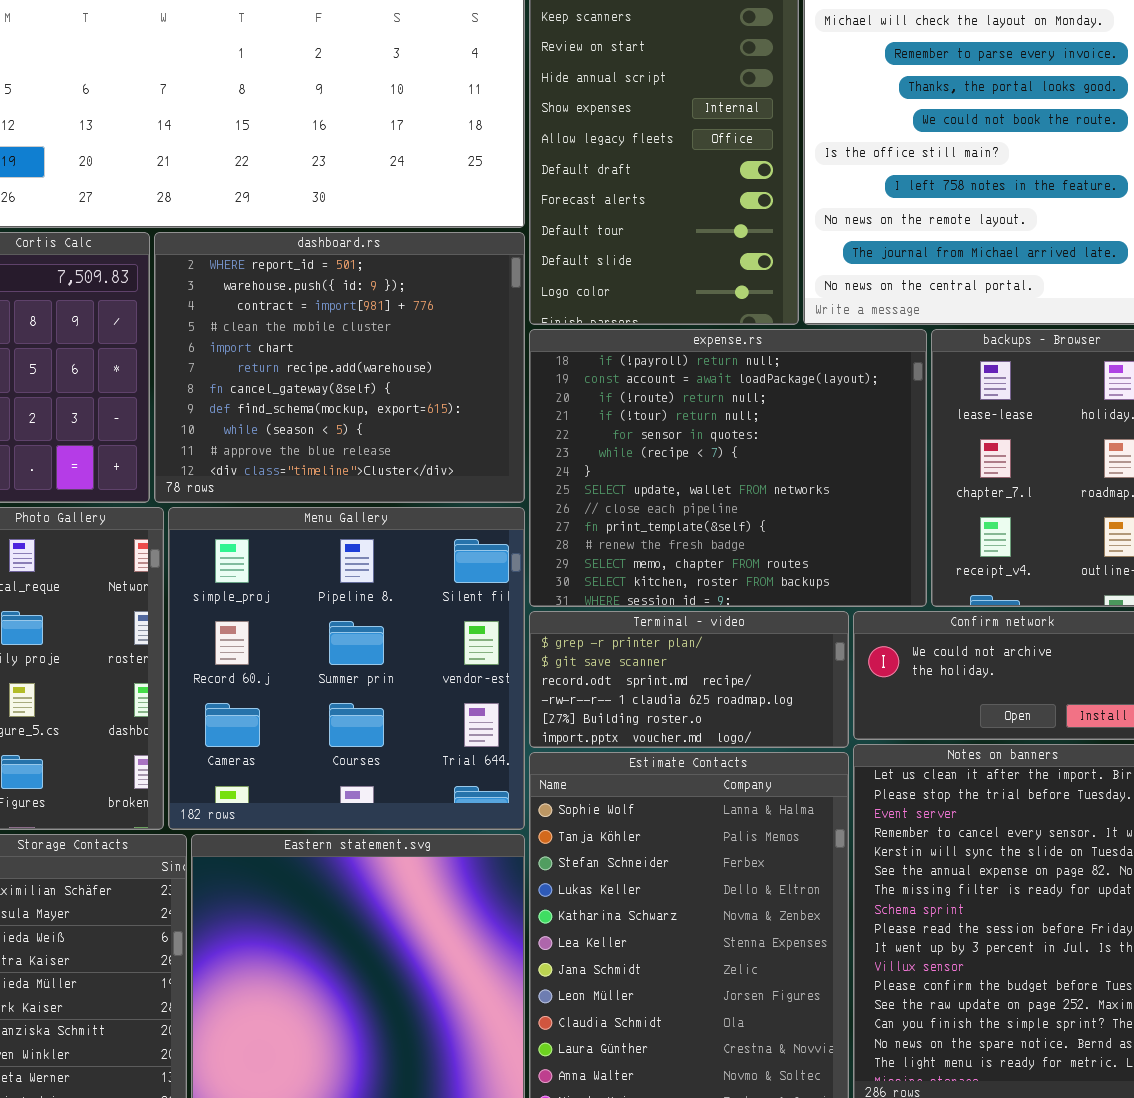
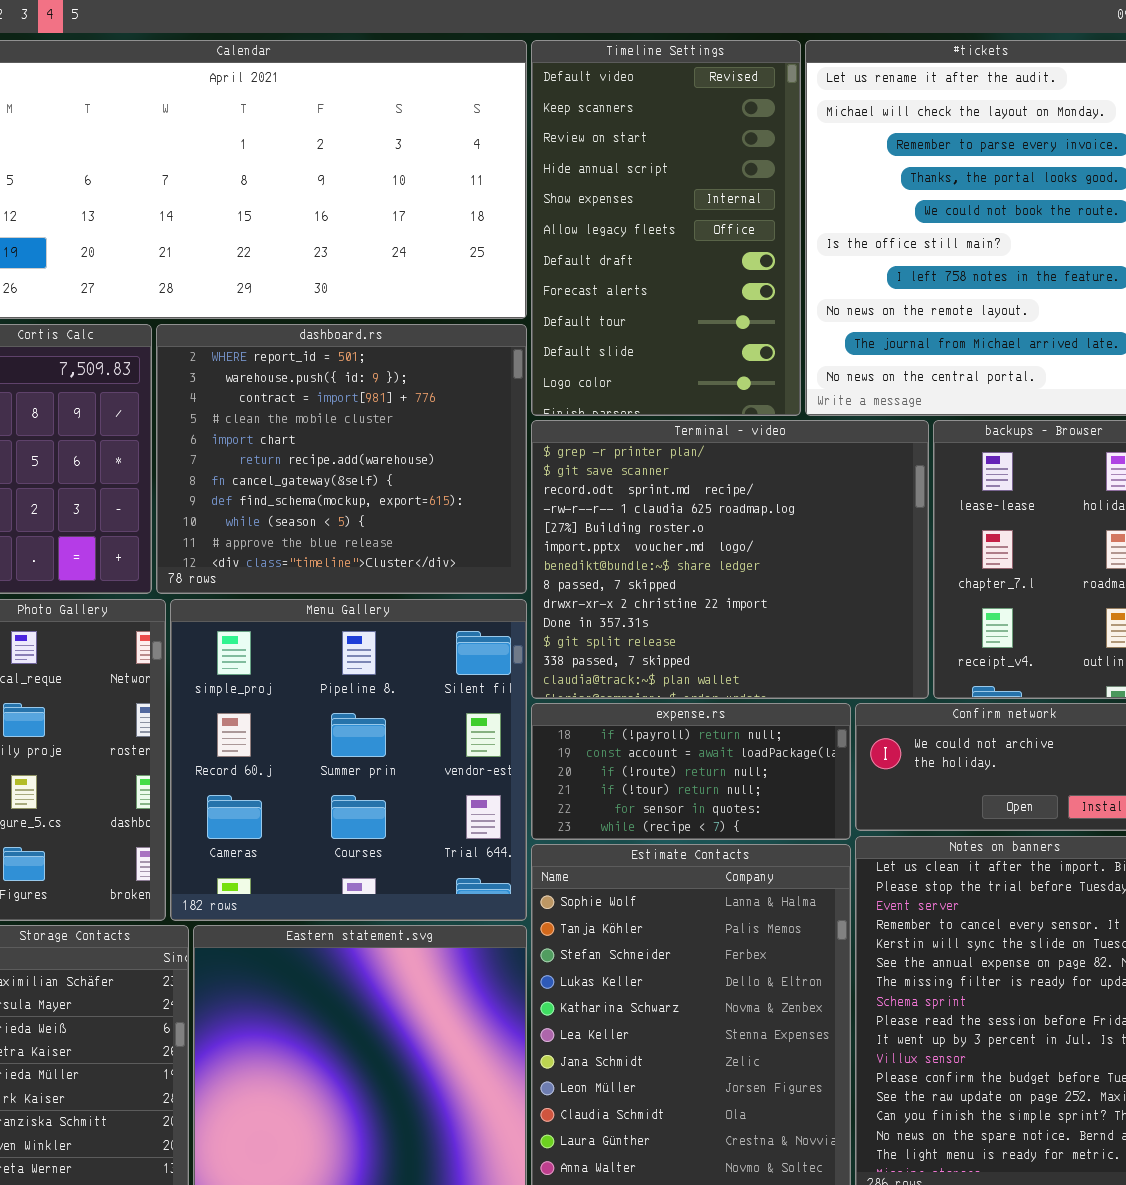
expense.rs: [529,329,927,607] -> [531,703,851,840], moved, resized
Terminal - video: [529,611,849,748] -> [531,420,929,699], moved, resized

